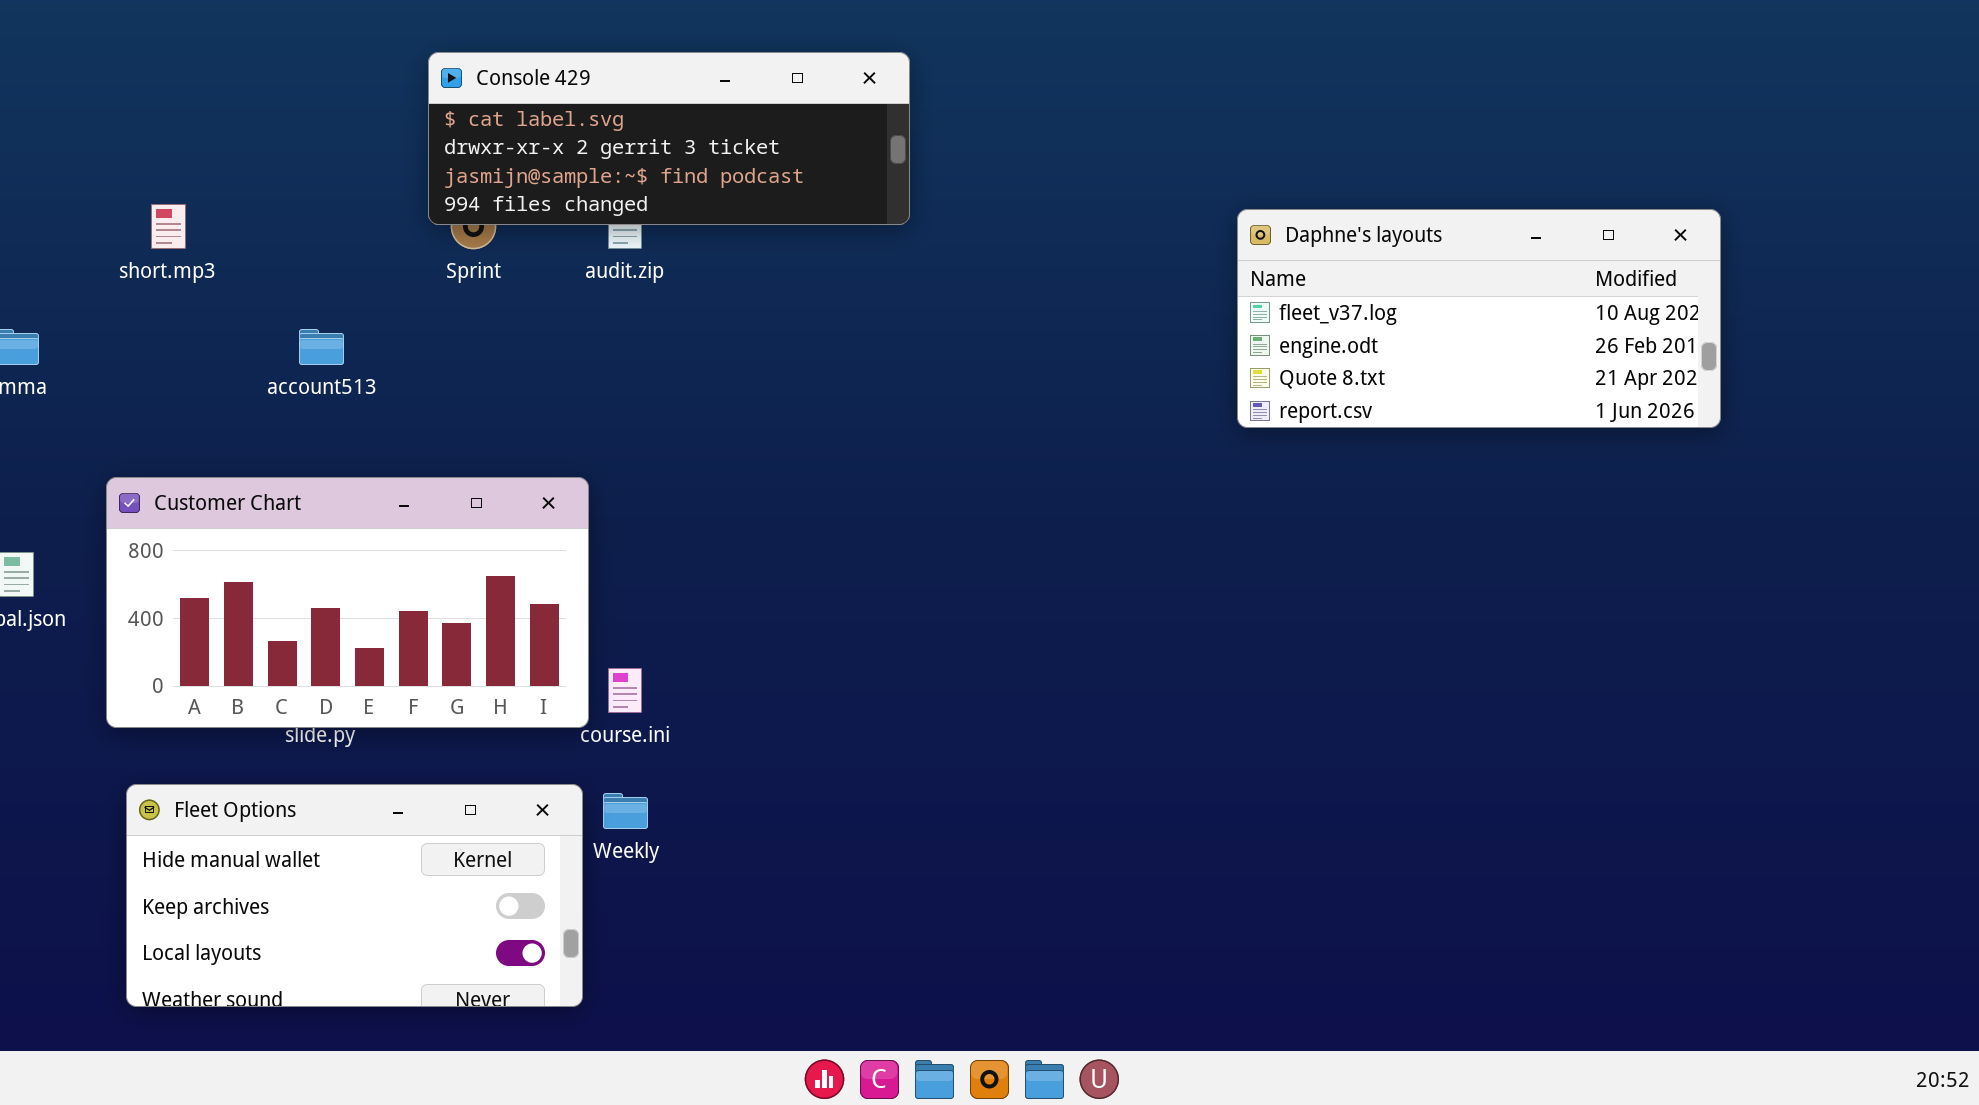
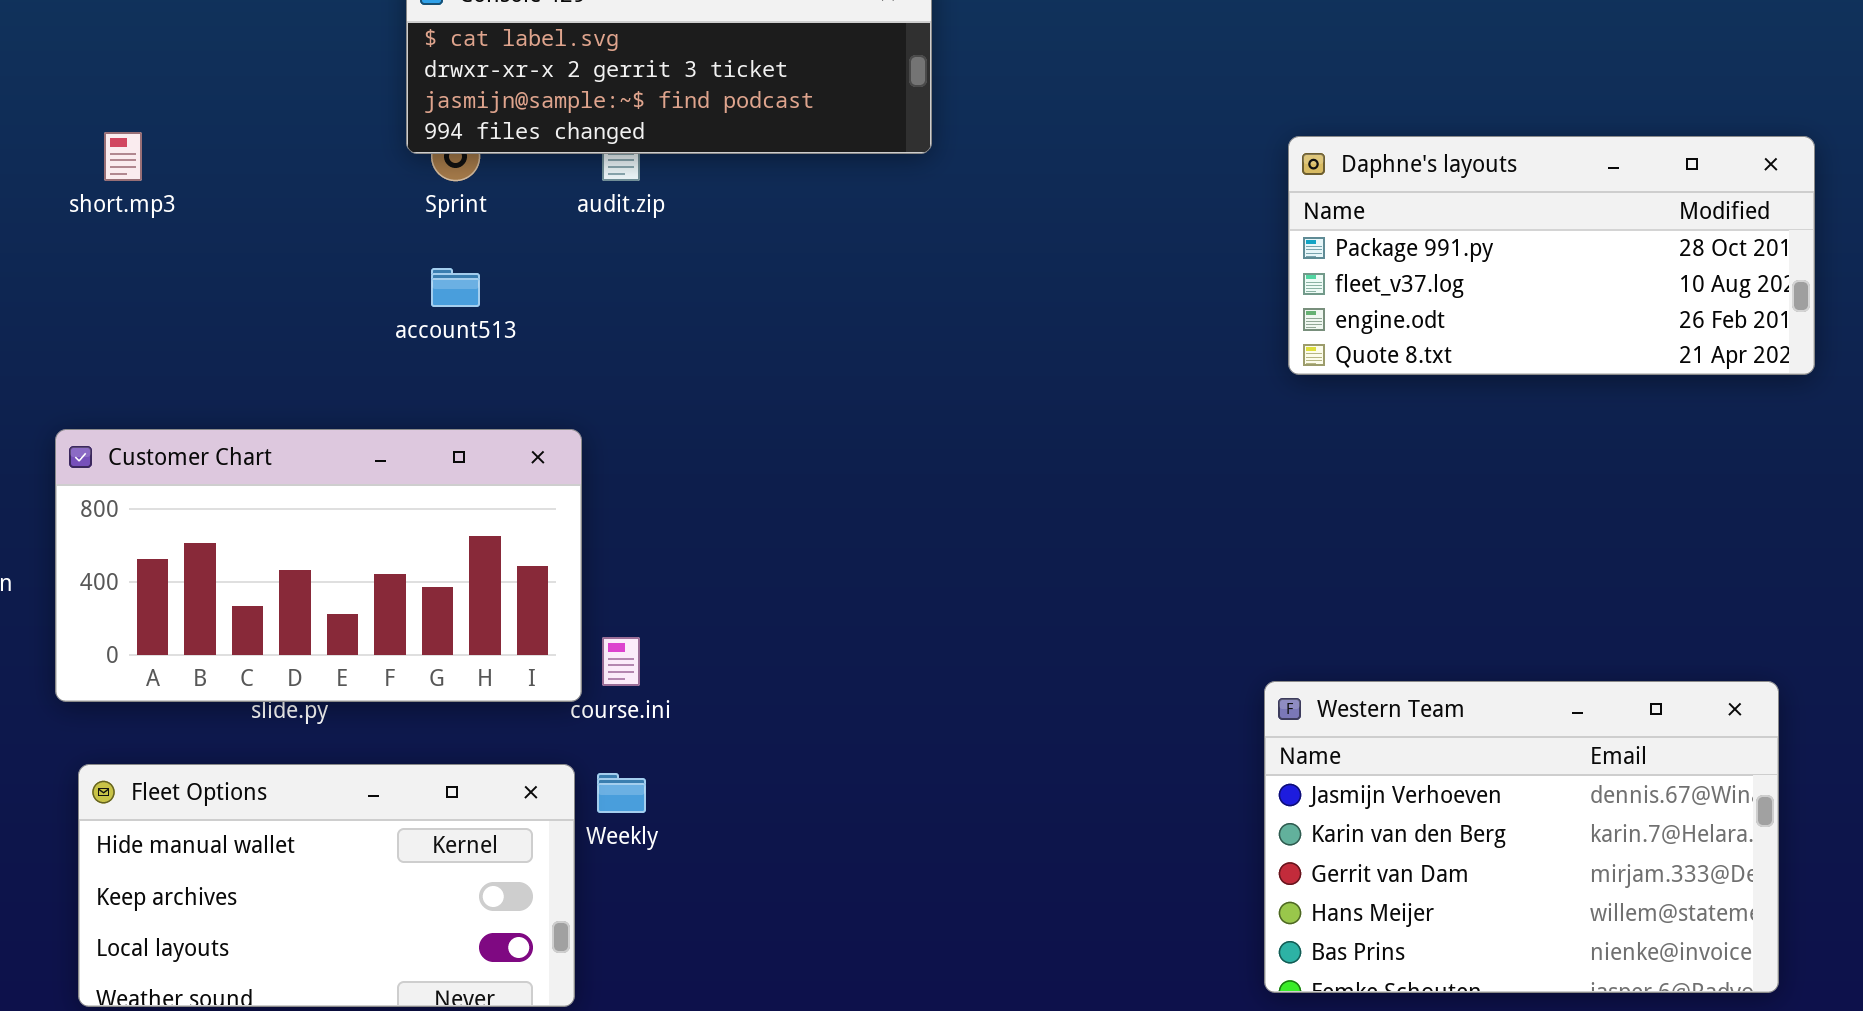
Daphne's layouts: [1237,209,1721,428] -> [1288,136,1815,375], scrolled up 1 row
account513: [299,329,344,365] -> [431,268,480,307], moved
Western Team: none -> [1264,681,1779,993], opened

